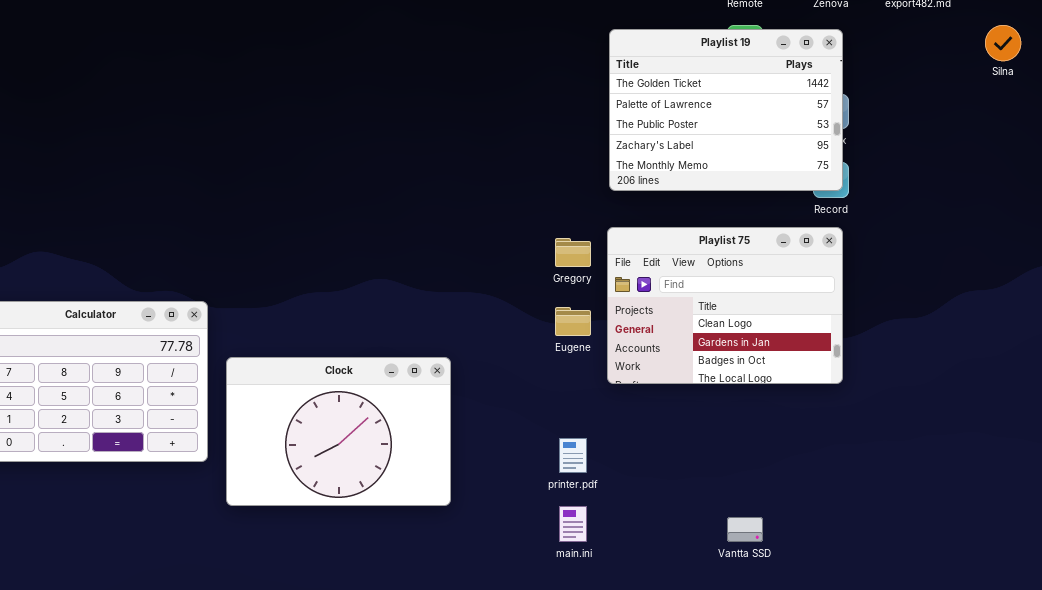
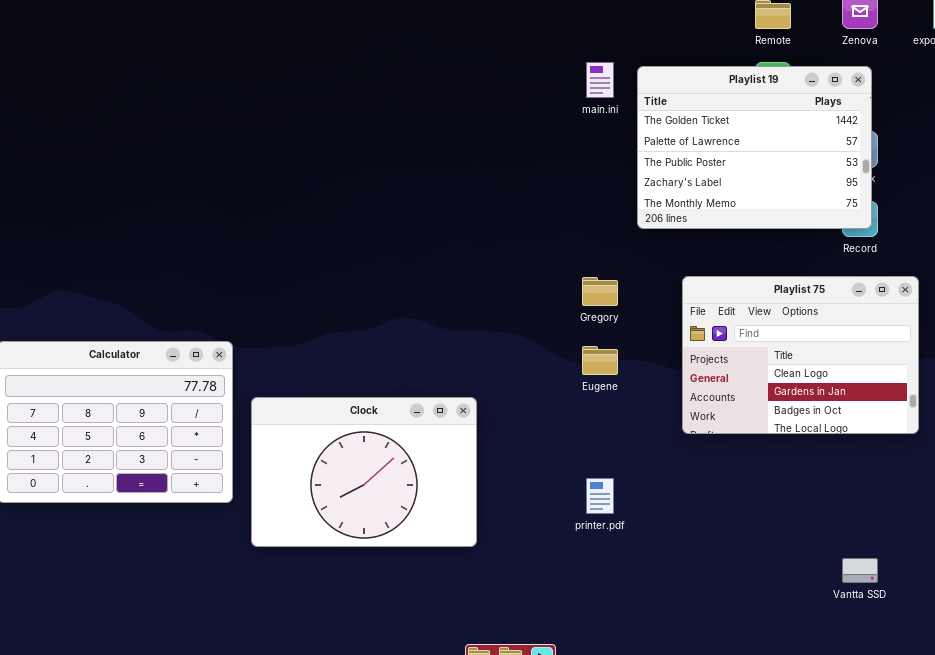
Playlist 75: [607,227,843,384] -> [682,276,919,434], moved
main.ini: [559,506,587,542] -> [586,62,614,98], moved
Vantta SSD: [727,517,763,542] -> [842,558,878,583], moved

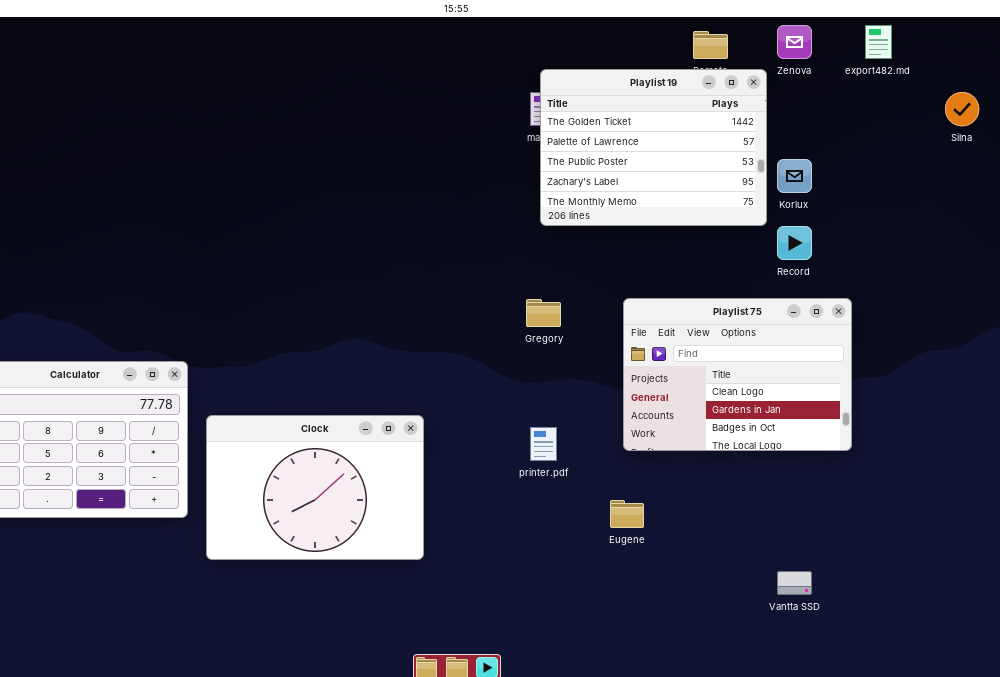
Playlist 19: [637,66,872,229] -> [540,69,767,226], moved
Eugene: [582,346,618,375] -> [610,500,644,528], moved
printer.pdf: [586,478,614,514] -> [530,427,557,461], moved

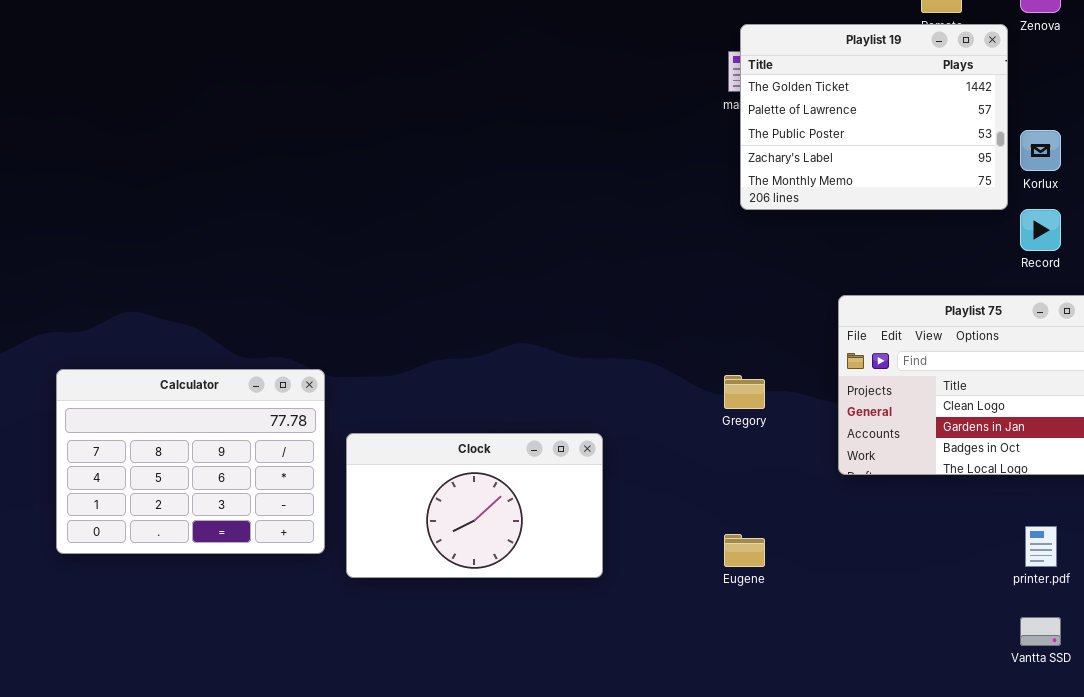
Gregory: [526,299,561,327] -> [724,375,765,409], moved
Clock: [206,415,424,560] -> [346,433,603,578], resized
printer.pdf: [530,427,557,461] -> [1025,526,1057,567], moved
Eugene: [610,500,644,528] -> [724,534,765,567], moved

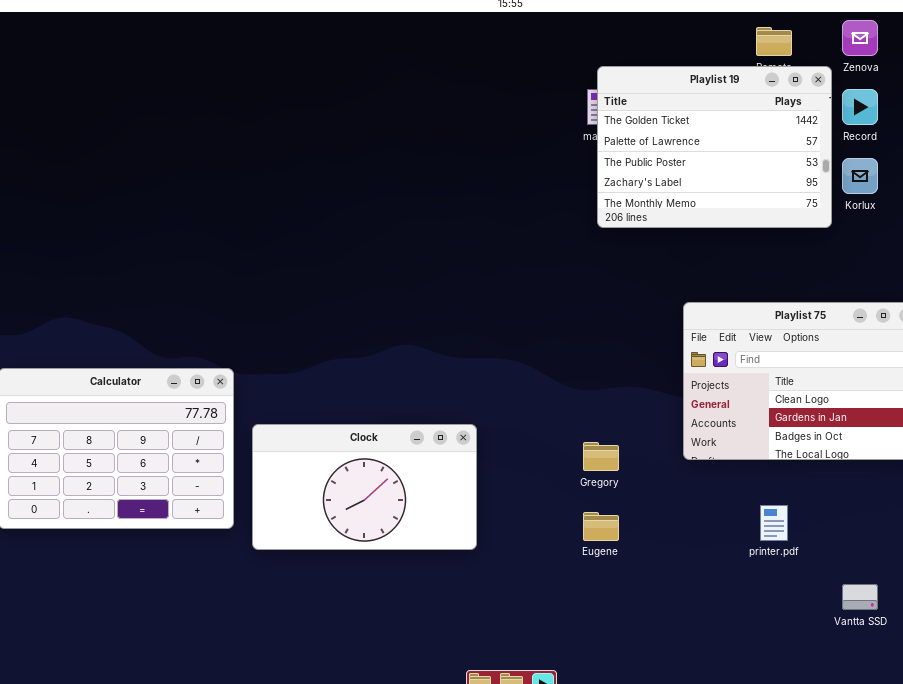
Record: [1020,209,1061,251] -> [842,89,878,125], moved
Gregory: [724,375,765,409] -> [583,442,619,471], moved
printer.pdf: [1025,526,1057,567] -> [760,505,788,541], moved

